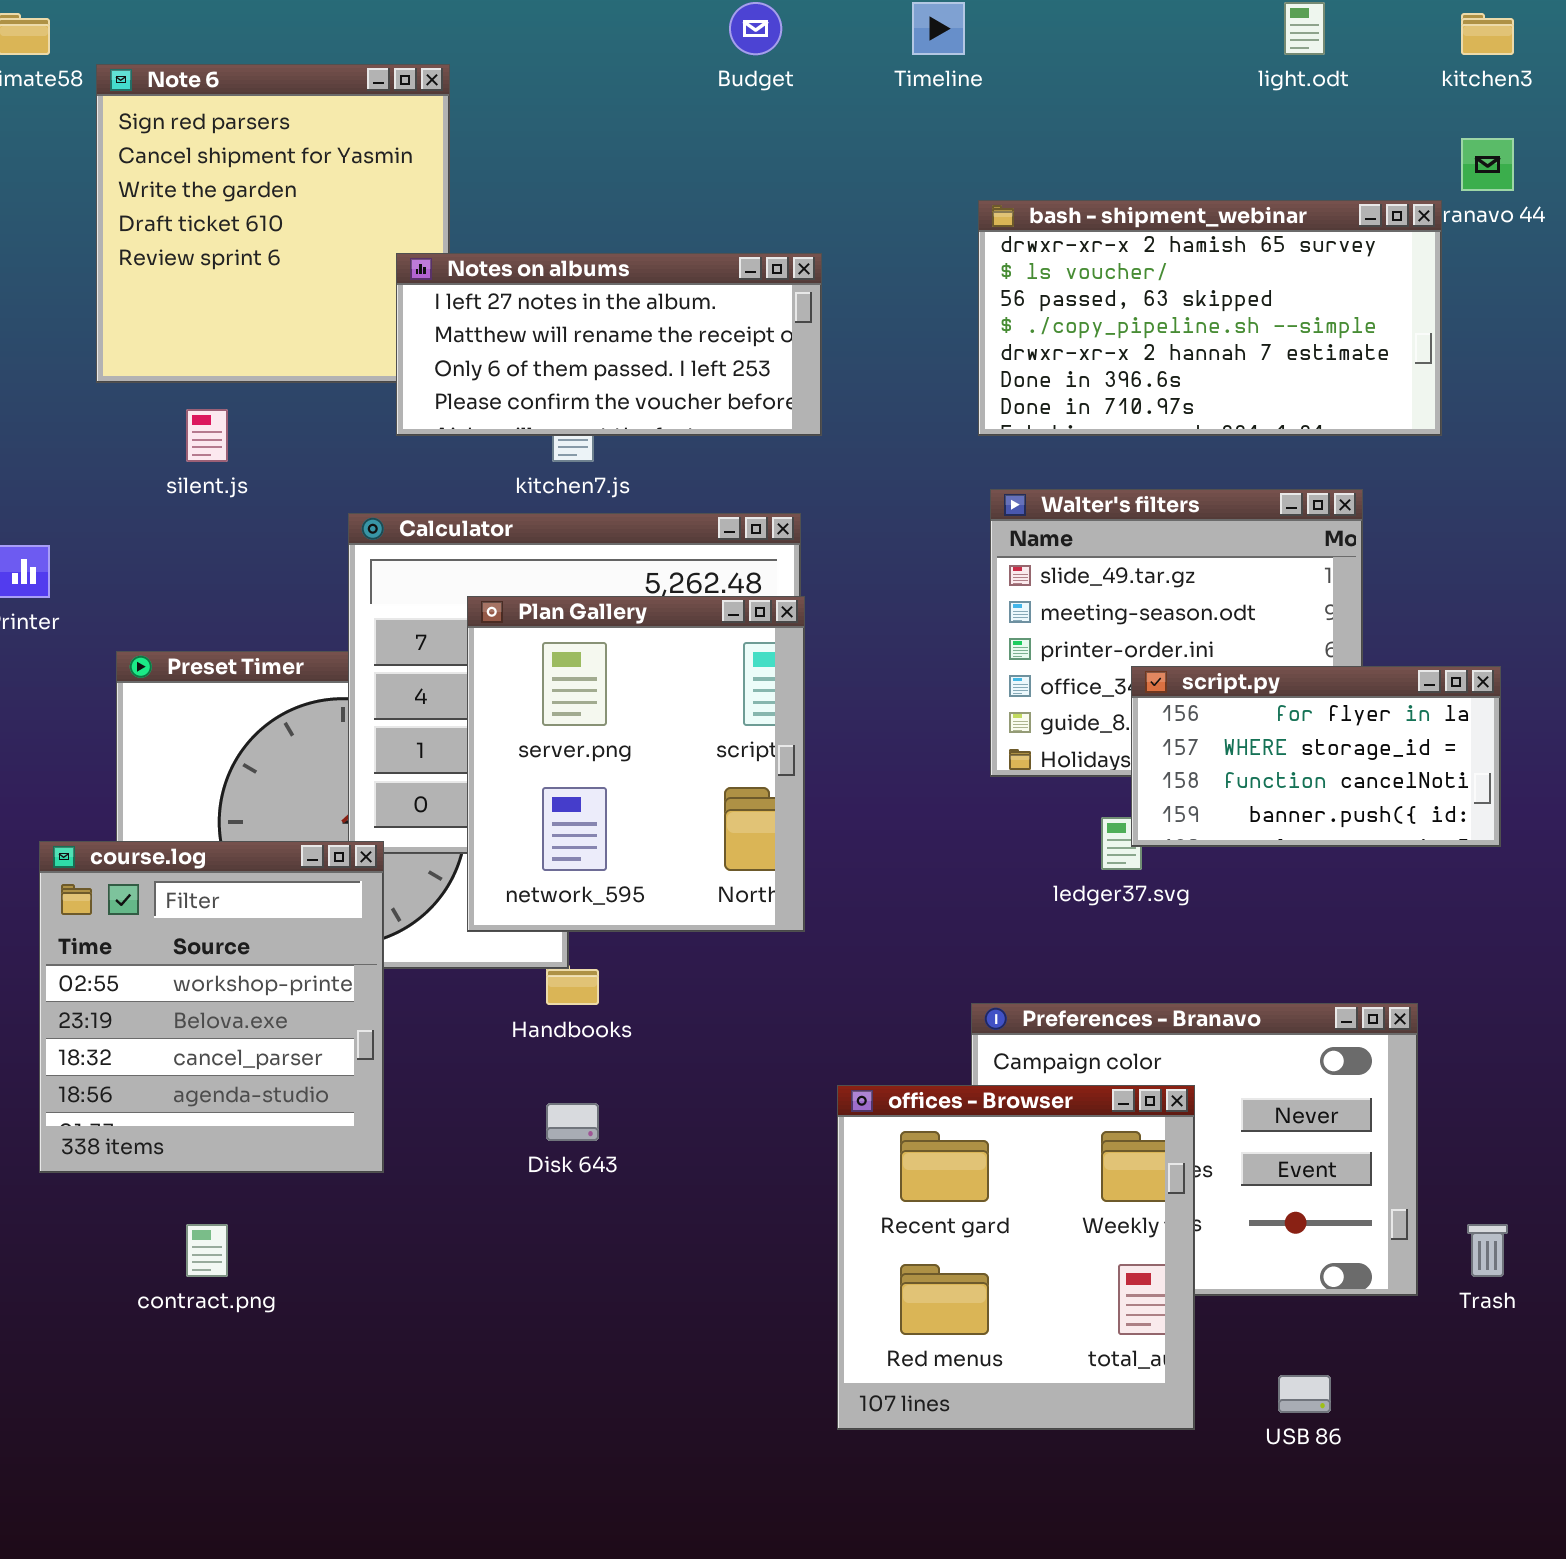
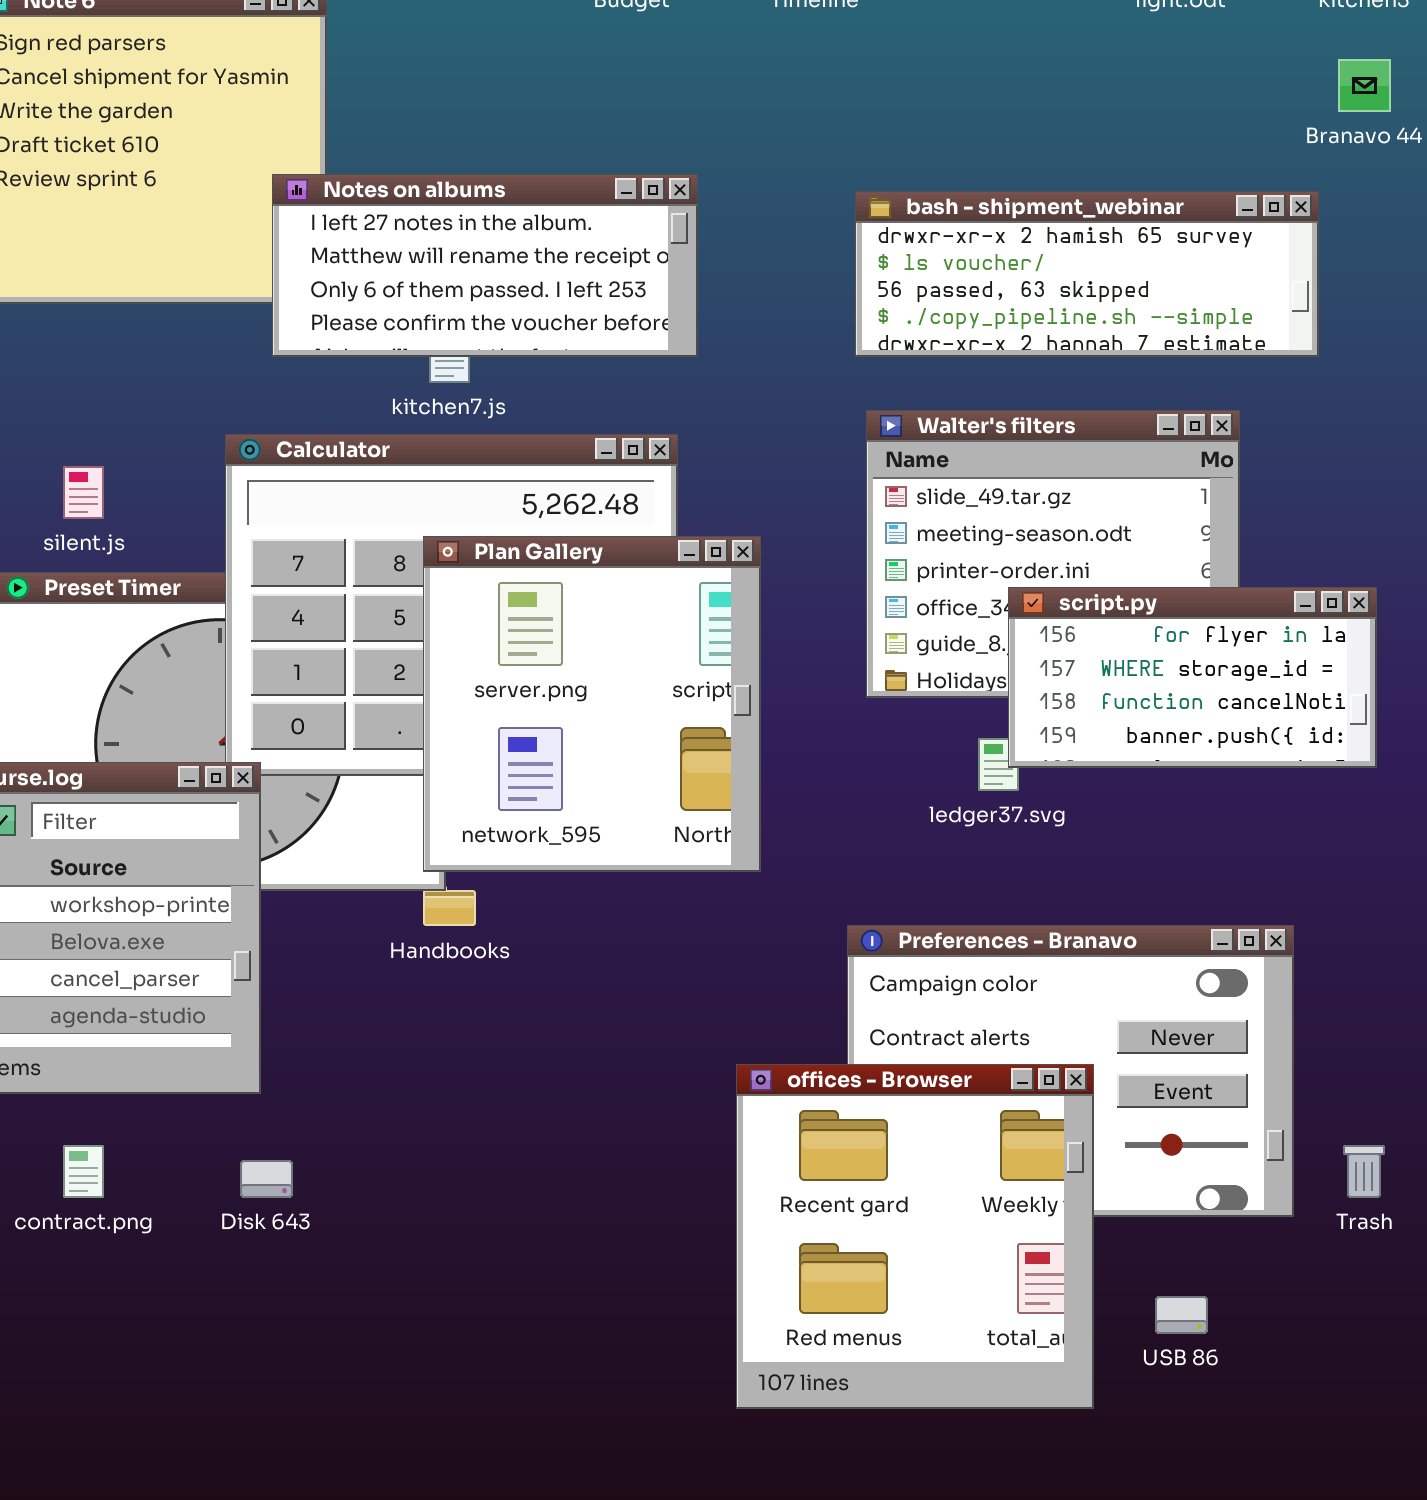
bash - shipment_webinar: [978,200,1442,436] -> [855,191,1319,357], resized
silent.js: [186,409,228,462] -> [63,466,104,519], moved
Plan Gallery: [467,596,805,932] -> [423,536,761,872], moved
offices - Browser: [837,1085,1195,1430] -> [736,1064,1094,1409], moved
Disk 643: [546,1103,599,1141] -> [240,1160,293,1198], moved

